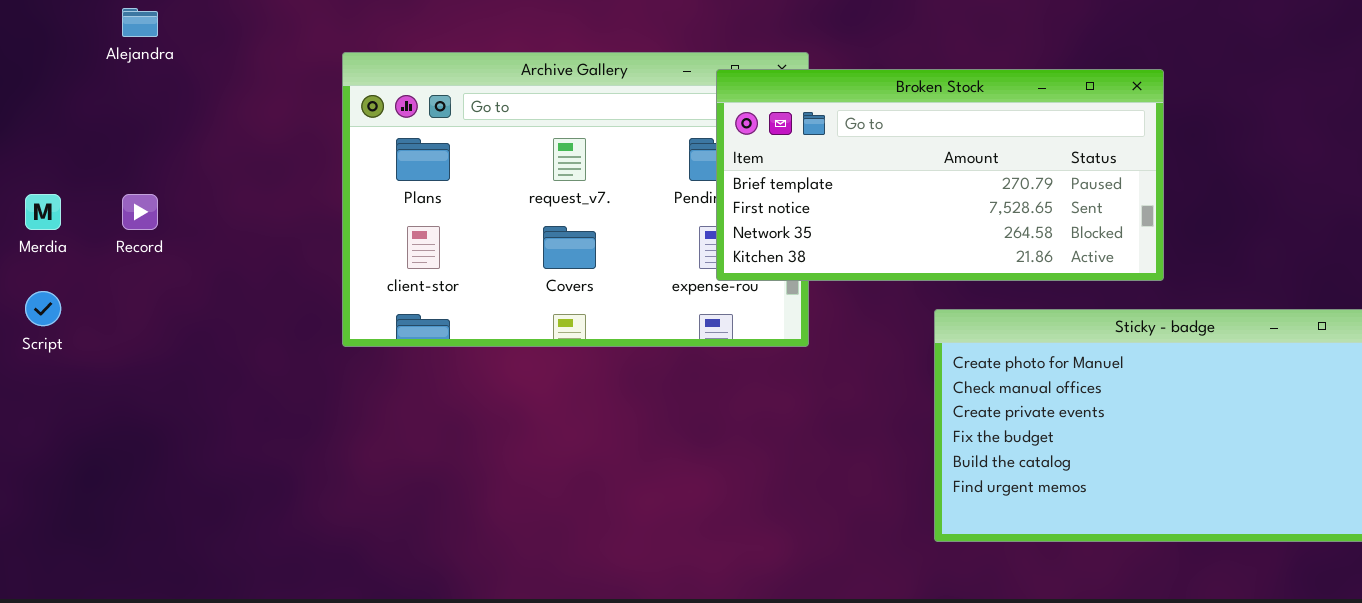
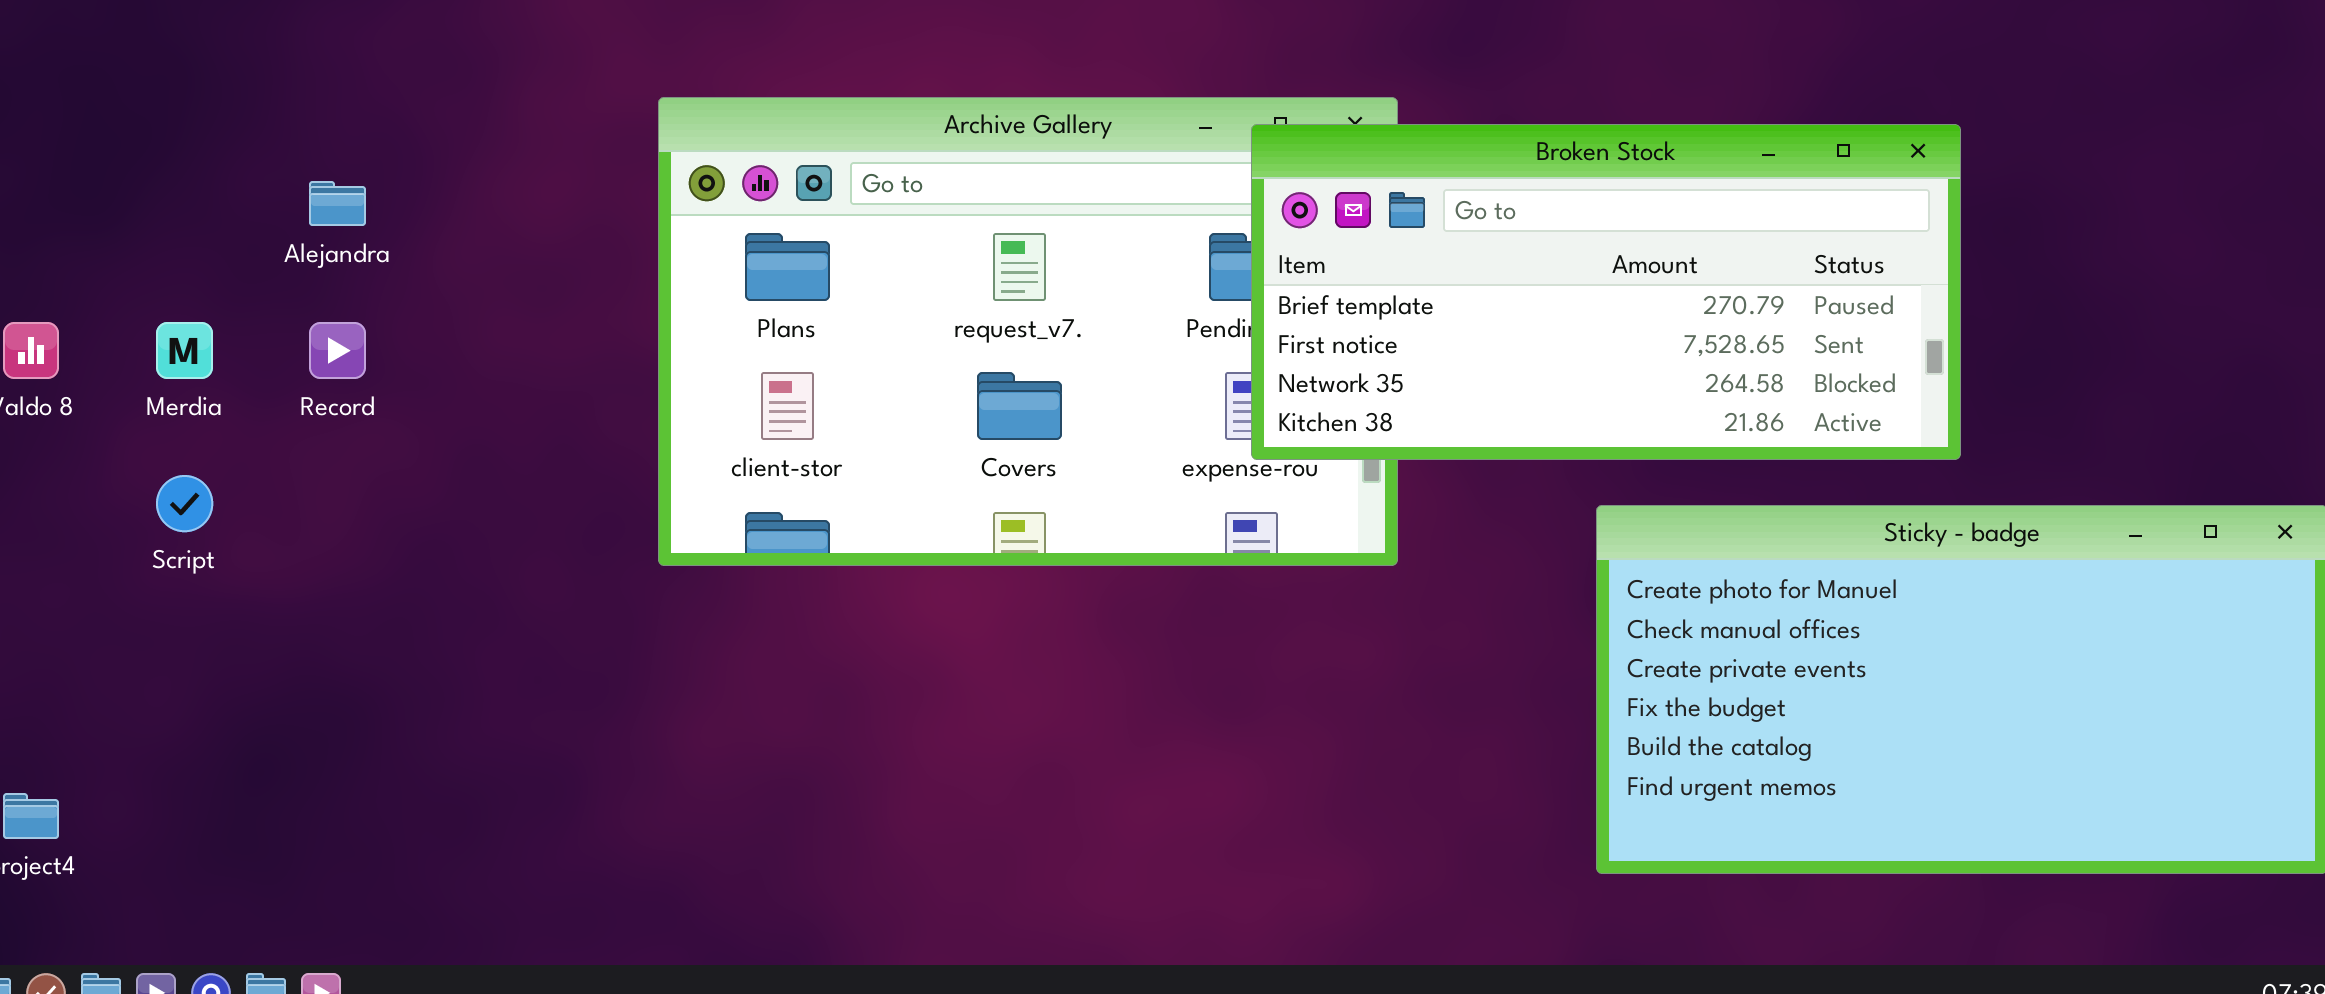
Alejandra: [122,8,158,37] -> [309,181,366,226], moved

